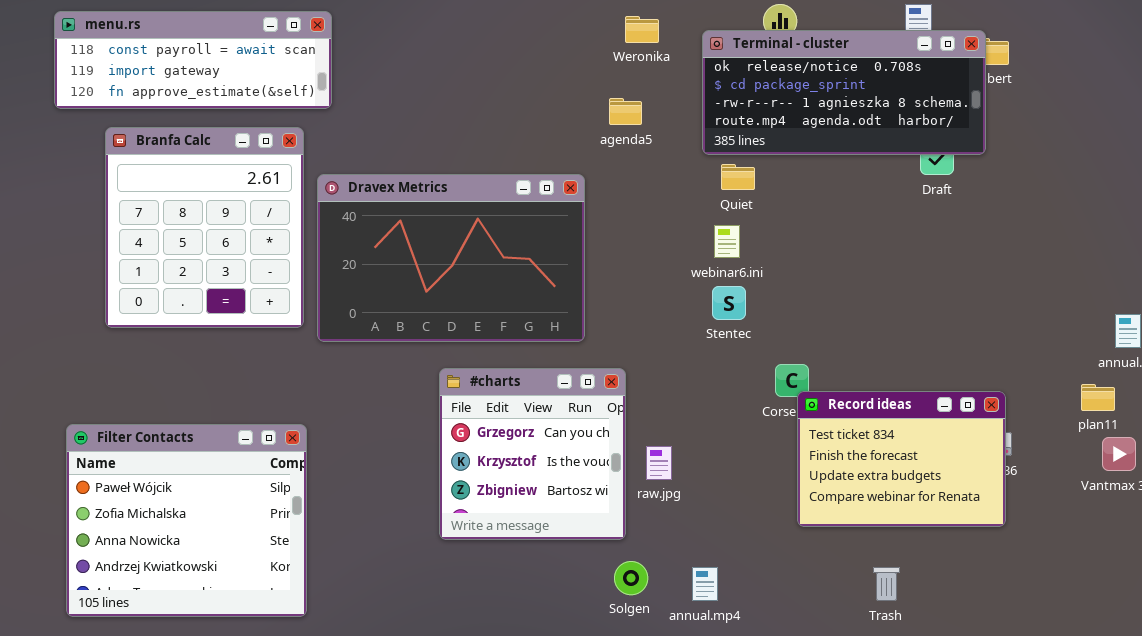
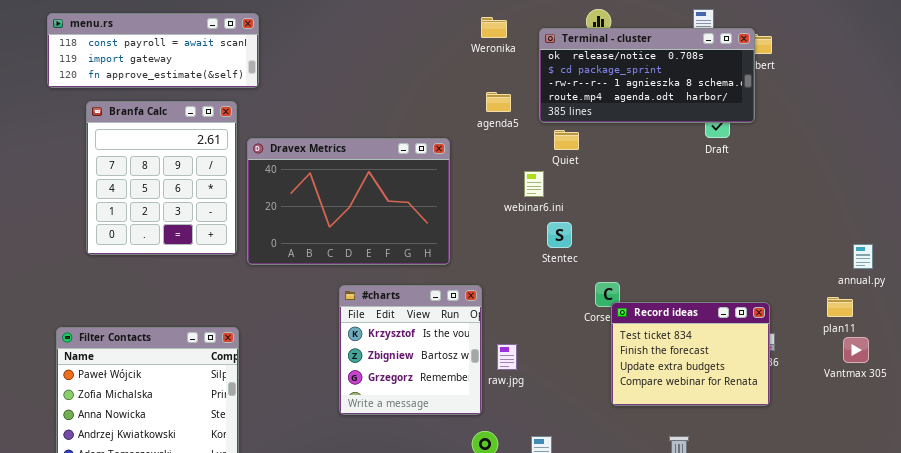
agenda5: [609,98,642,125] -> [486,92,511,112], moved
webinar6.ini: [714,225,740,258] -> [524,171,544,197], moved
#charts: [439,368,626,540] -> [339,285,482,415], scrolled down 1 row

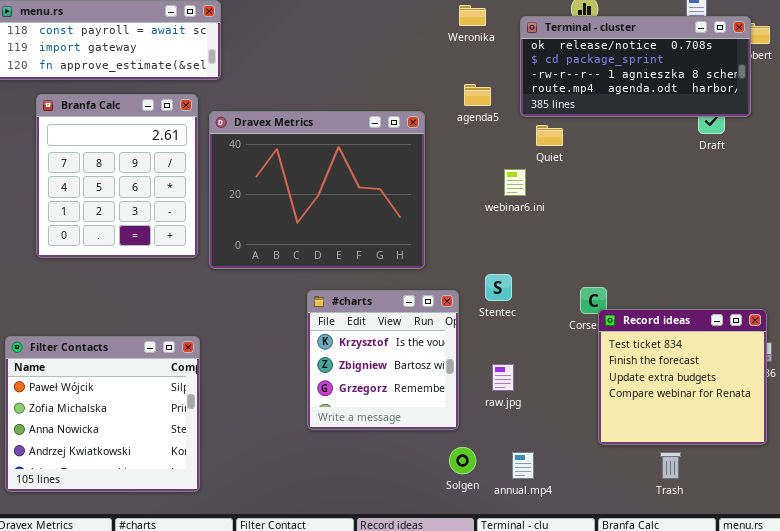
Dravex Metrics: [247,138,450,265] -> [209,111,425,269], resized
Stentec: [547,222,572,248] -> [485,274,512,301], moved
Record ideas: [611,302,770,406] -> [598,309,767,445], resized
raw.jpg: [497,344,517,370] -> [492,364,514,391], moved

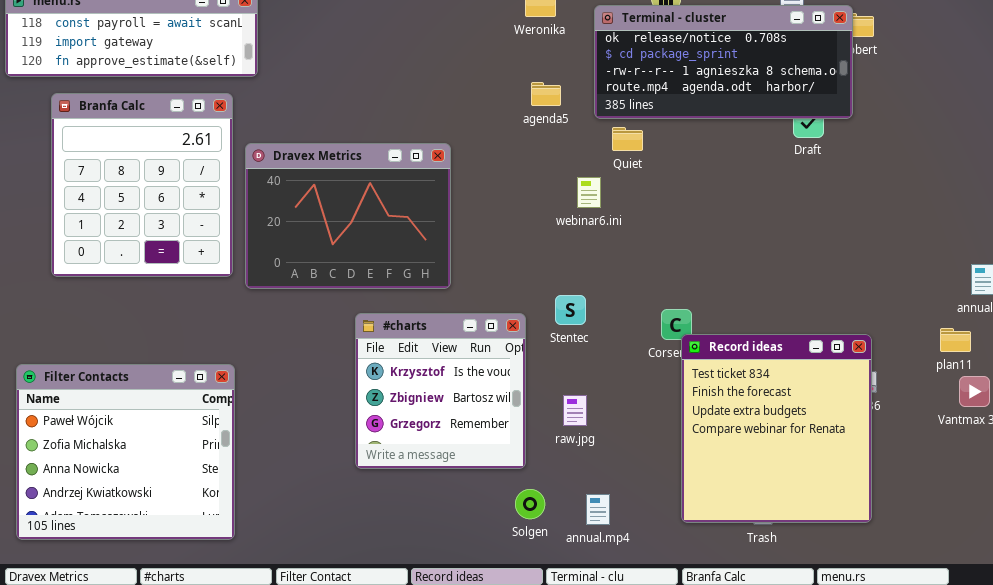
Dravex Metrics: [209,111,425,269] -> [245,143,451,289], resized
Record ideas: [598,309,767,445] -> [681,334,872,523], resized

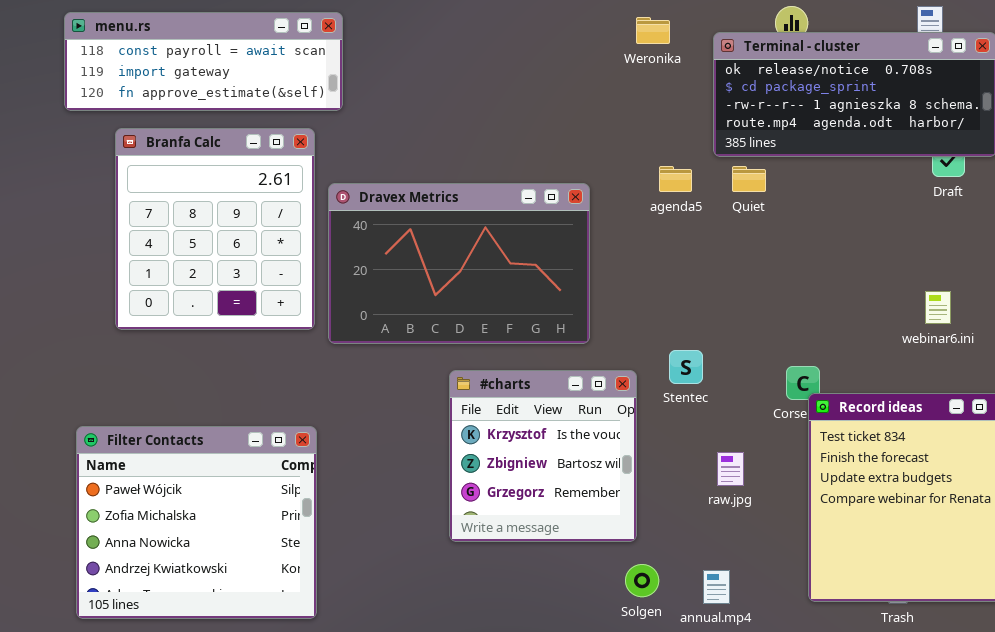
agenda5: [531,82,561,106] -> [659,166,692,192], moved
Dravex Metrics: [245,143,451,289] -> [328,183,590,344], resized
webinar6.ini: [577,177,601,208] -> [925,291,951,324], moved
raw.jpg: [563,395,587,426] -> [717,452,744,486], moved

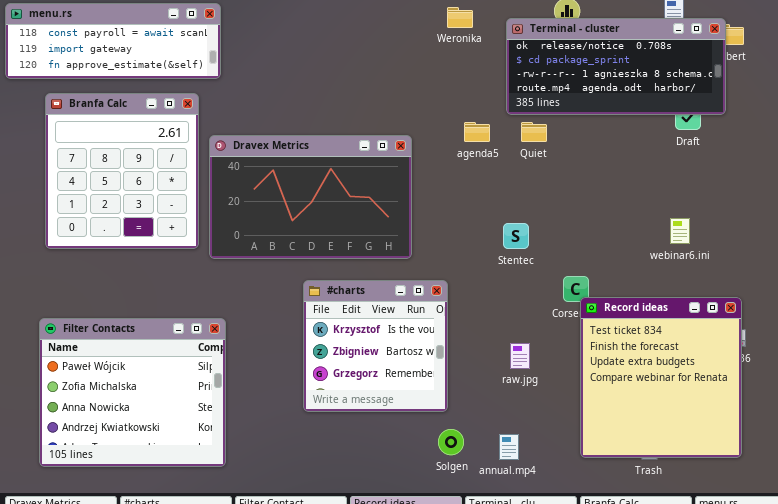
Stentec: [669,350,703,384] -> [503,223,529,249], moved
Filter Contacts: [76,426,317,619] -> [39,318,226,467], moved

